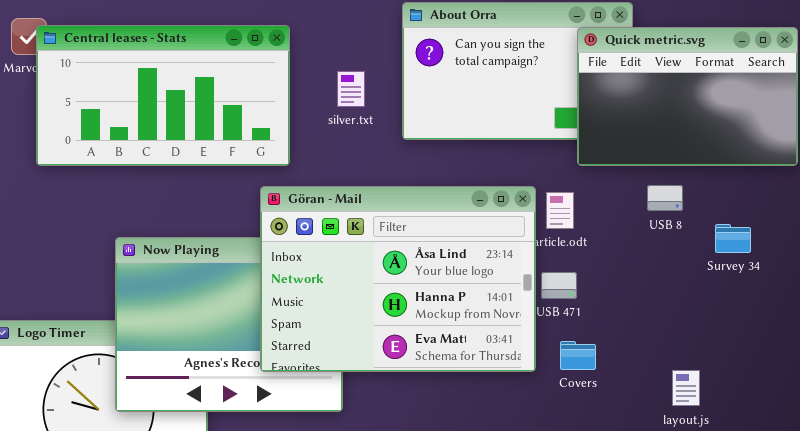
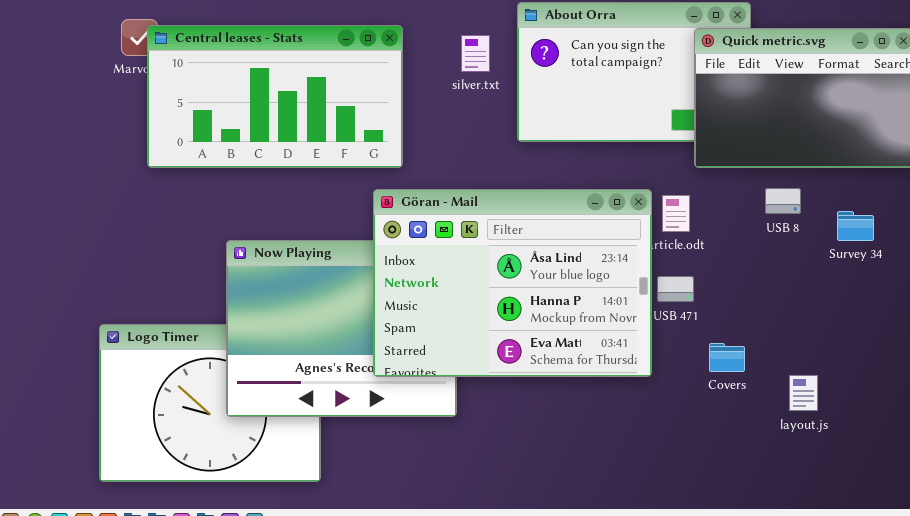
silver.txt: [337,71,365,107] -> [461,35,490,72], moved
Survey 34: [715,224,751,253] -> [837,211,874,241], moved
Covers: [560,341,596,370] -> [709,343,745,372], moved

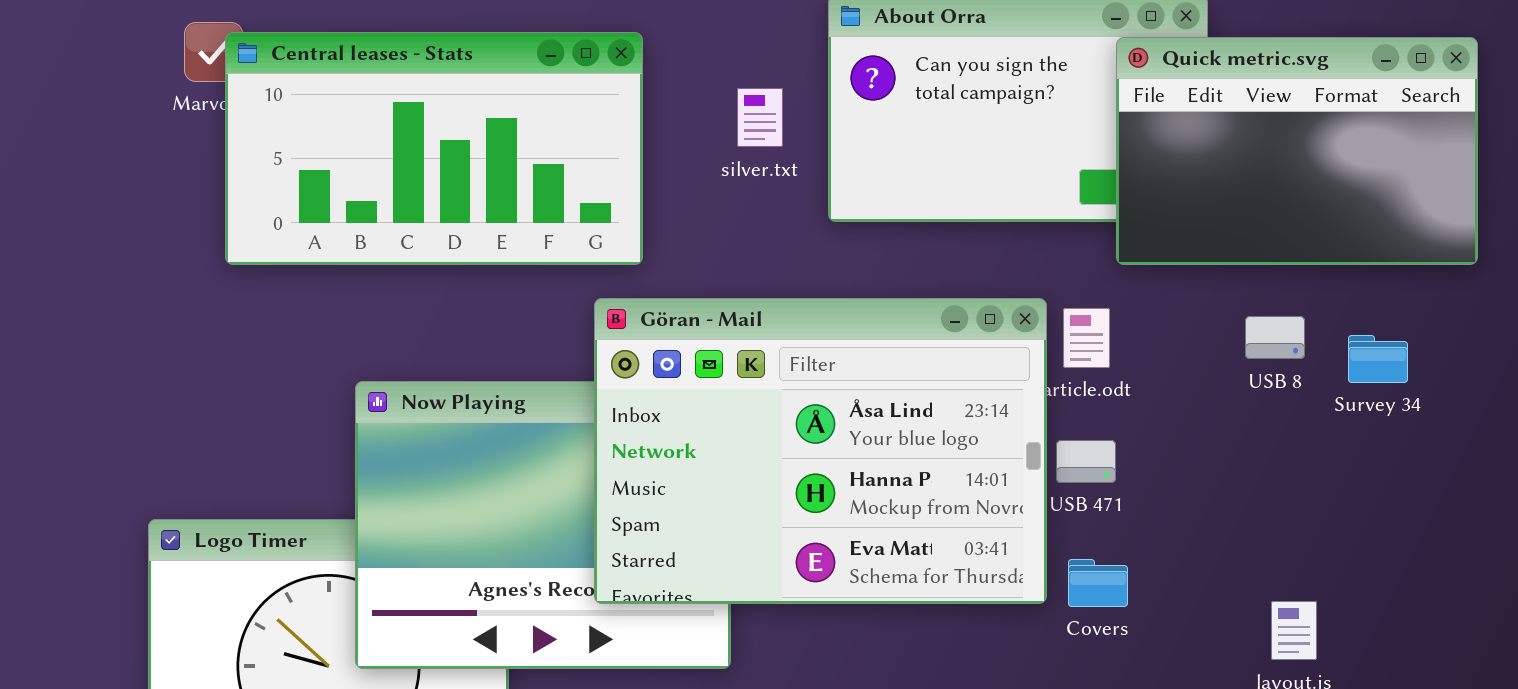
silver.txt: [461,35,490,72] -> [737,88,783,147], moved
USB 8: [765,188,801,214] -> [1245,316,1305,359], moved
Covers: [709,343,745,372] -> [1068,559,1128,607], moved

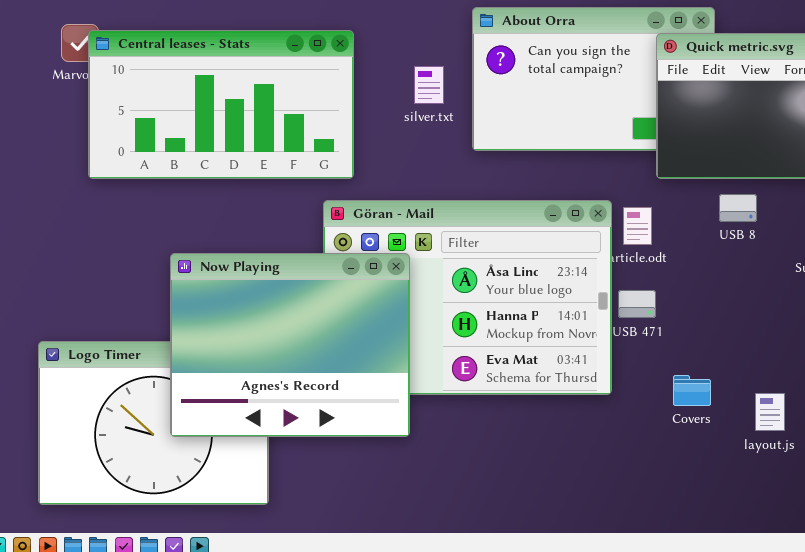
USB 8: [1245,316,1305,359] -> [719,194,757,222], moved
Now Playing: [355,381,731,669] -> [170,253,410,437], raised
Covers: [1068,559,1128,607] -> [673,375,711,406], moved

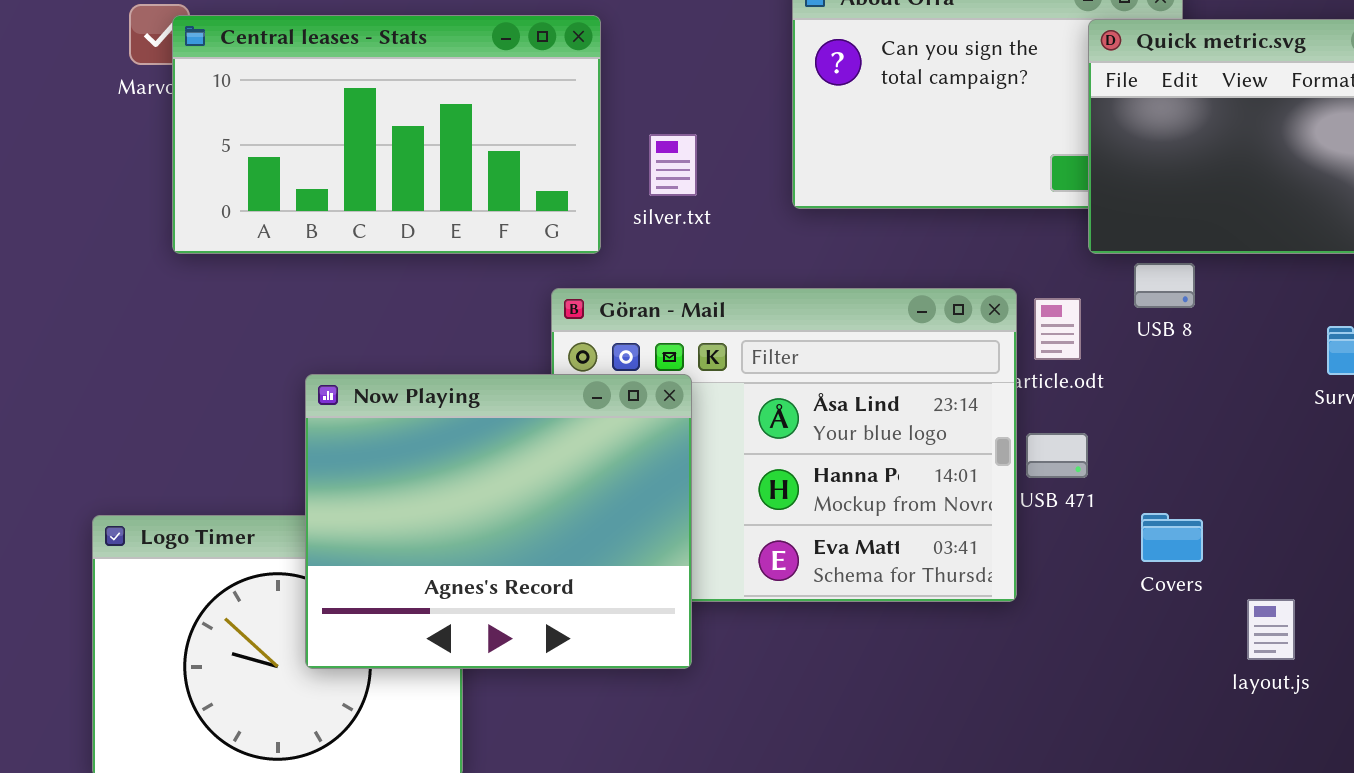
silver.txt: [414,66,444,104] -> [649,134,697,196], moved
USB 8: [719,194,757,222] -> [1134,263,1195,308], moved
Covers: [673,375,711,406] -> [1141,513,1203,562], moved

